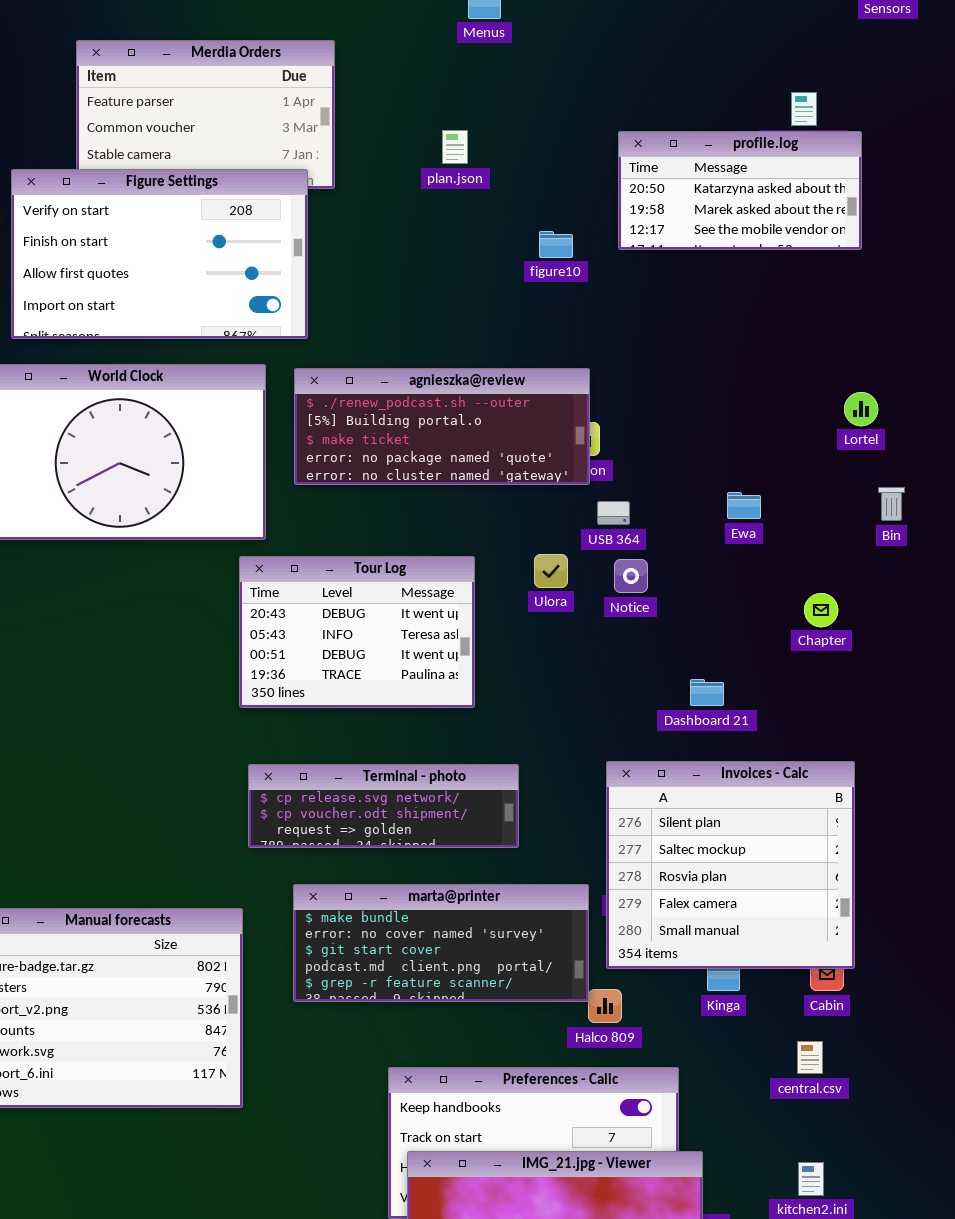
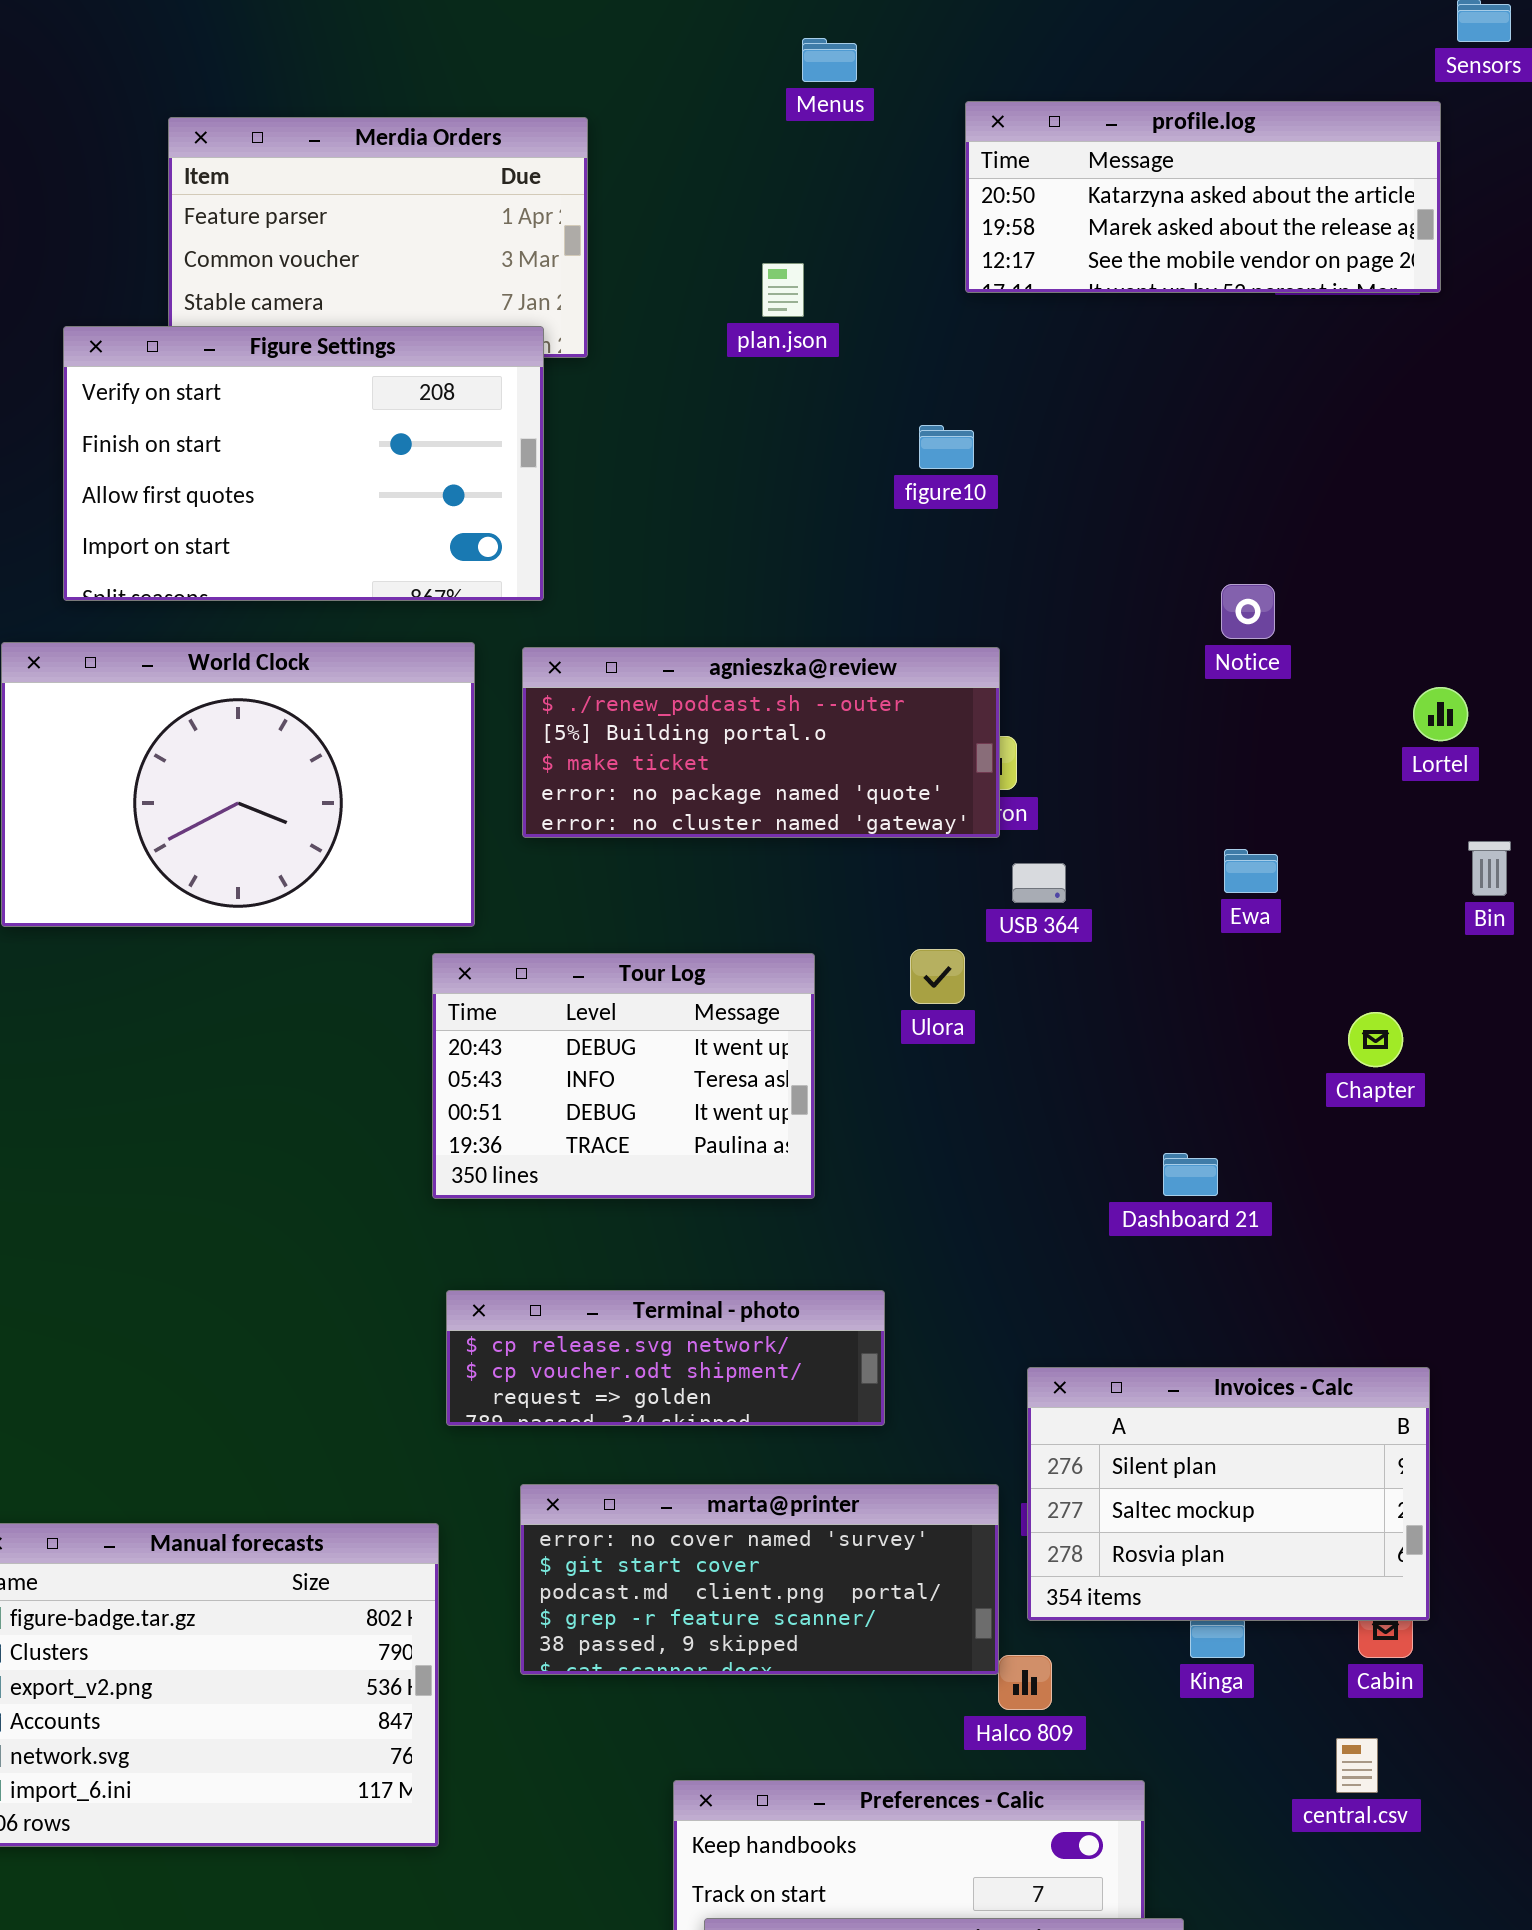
profile.log: [618,131,862,250] -> [965,101,1441,293], moved, resized
Notice: [614,559,648,593] -> [1221,584,1275,639], moved
Invoices - Calc: [606,761,855,969] -> [1027,1367,1430,1621], resized
marta@printer: [293,884,589,1002] -> [520,1484,999,1675], scrolled down 1 row

